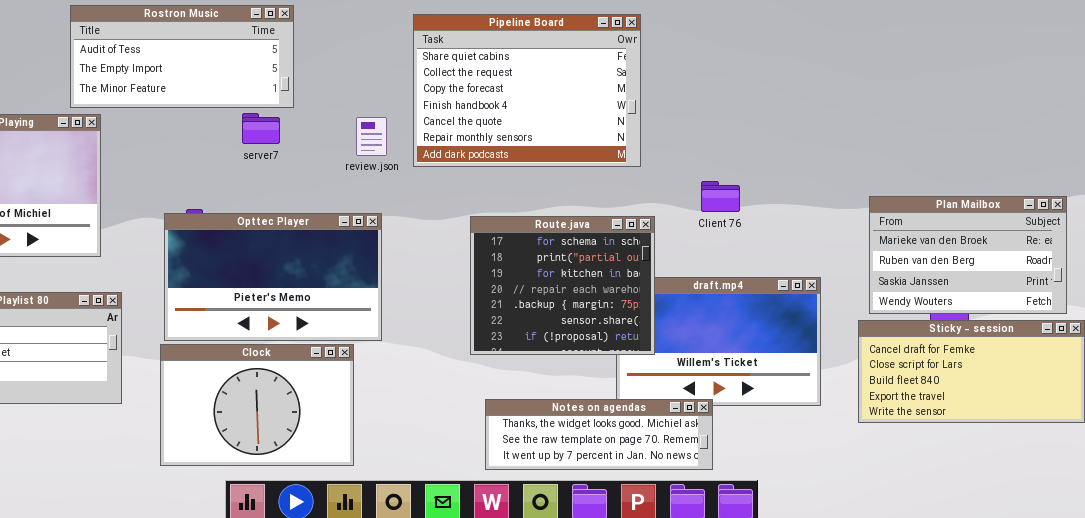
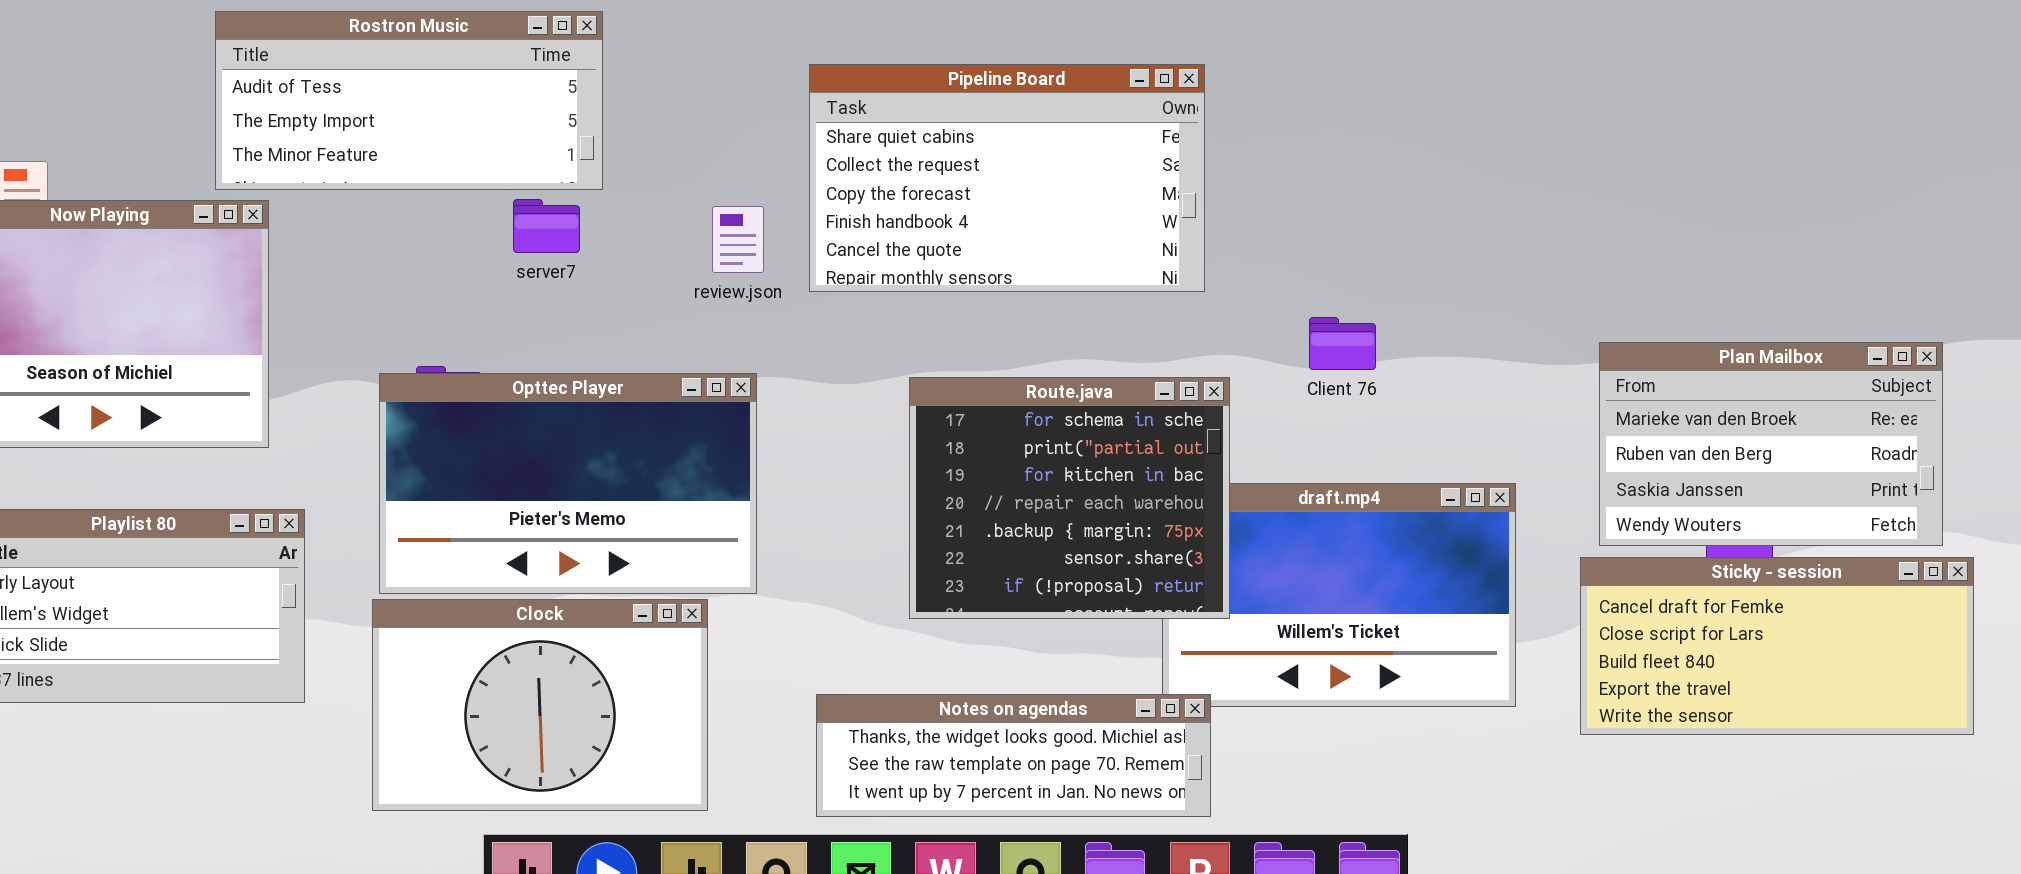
Pipeline Board: [413,14,641,167] -> [809,64,1205,292], resized
Notes on agendas: [485,399,713,470] -> [816,694,1211,817], moved

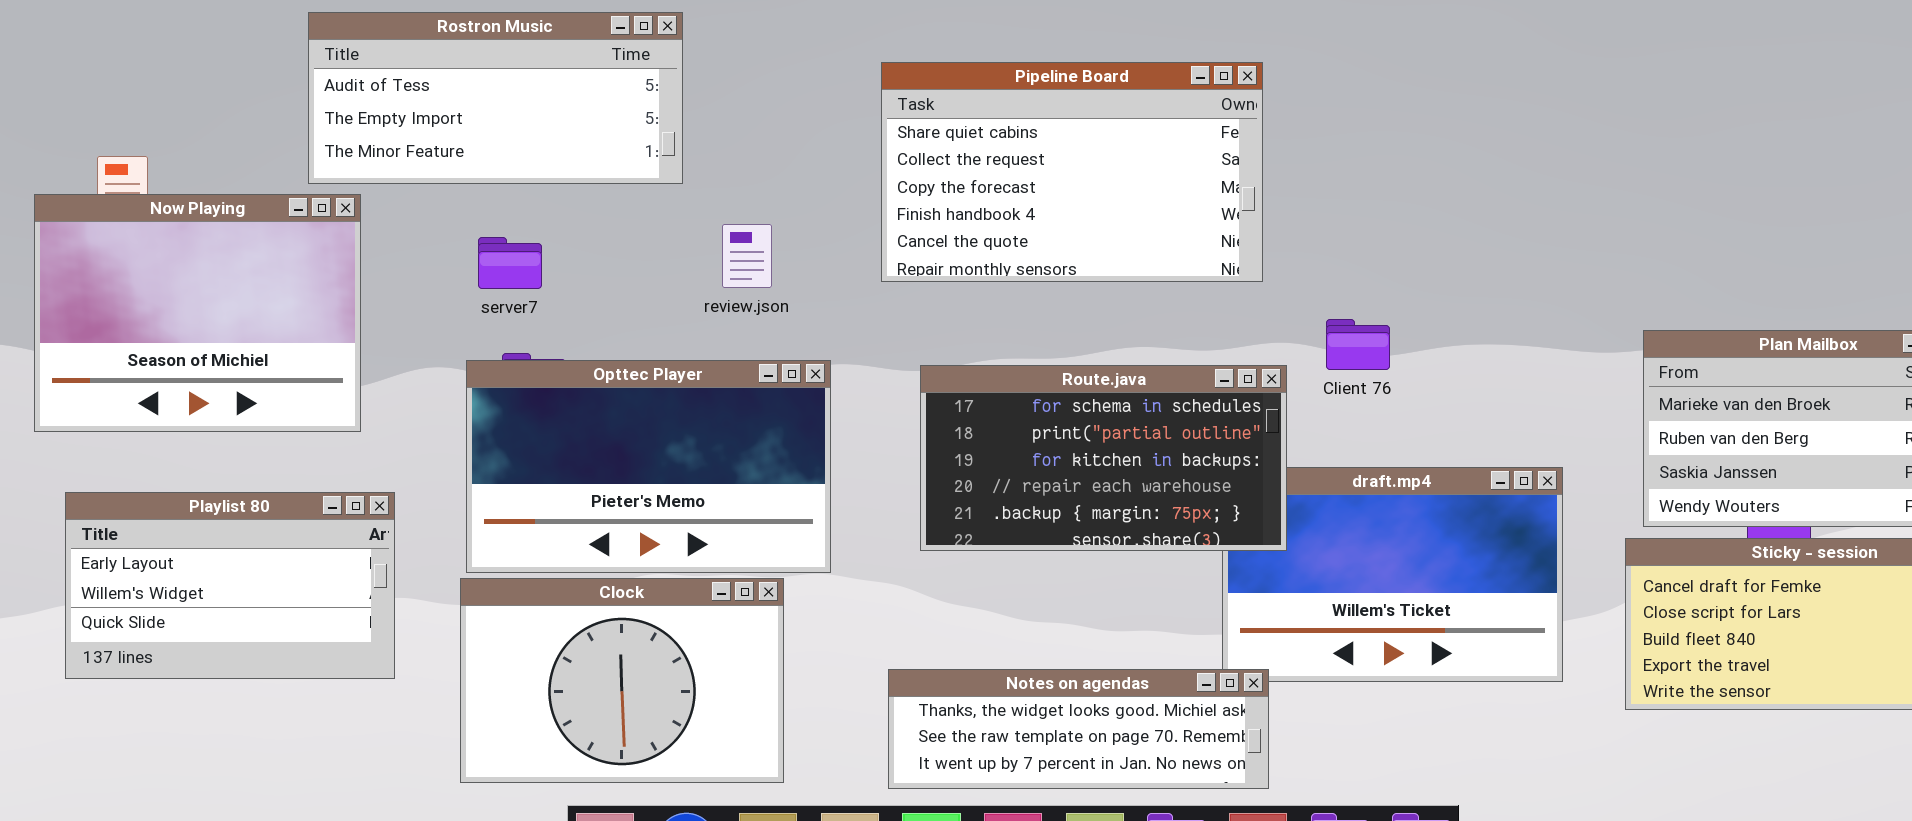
server7: [513,199,580,253] -> [478,237,542,289], moved
review.json: [712,206,764,273] -> [722,224,772,288], moved
Client 76: [1309,317,1376,370] -> [1326,319,1390,370], moved
Route.java: [909,377,1230,619] -> [920,365,1287,551], resized

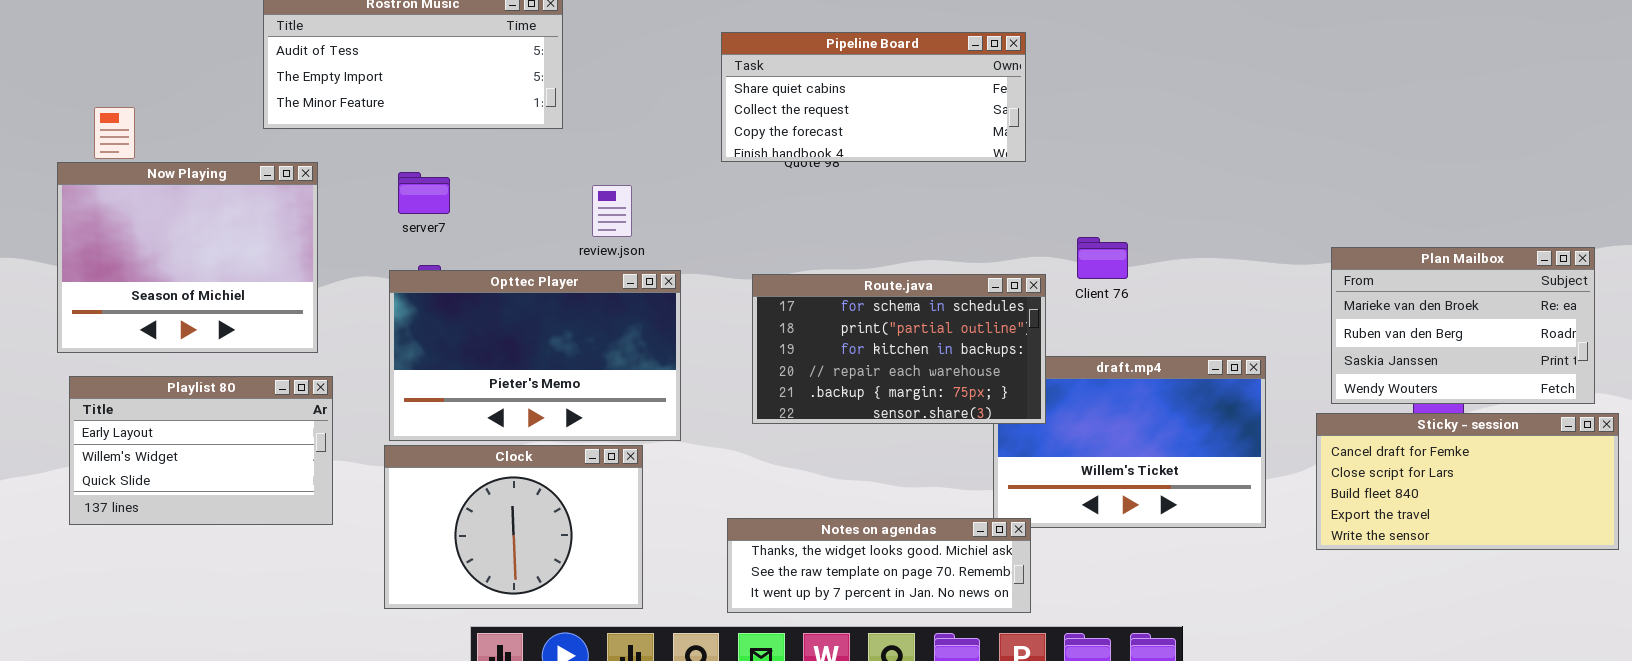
Pipeline Board: [881,62,1263,282] -> [721,32,1026,162], resized
Now Playing: [34,194,361,432] -> [57,162,318,353], moved
review.json: [722,224,772,288] -> [592,185,632,237], moved

